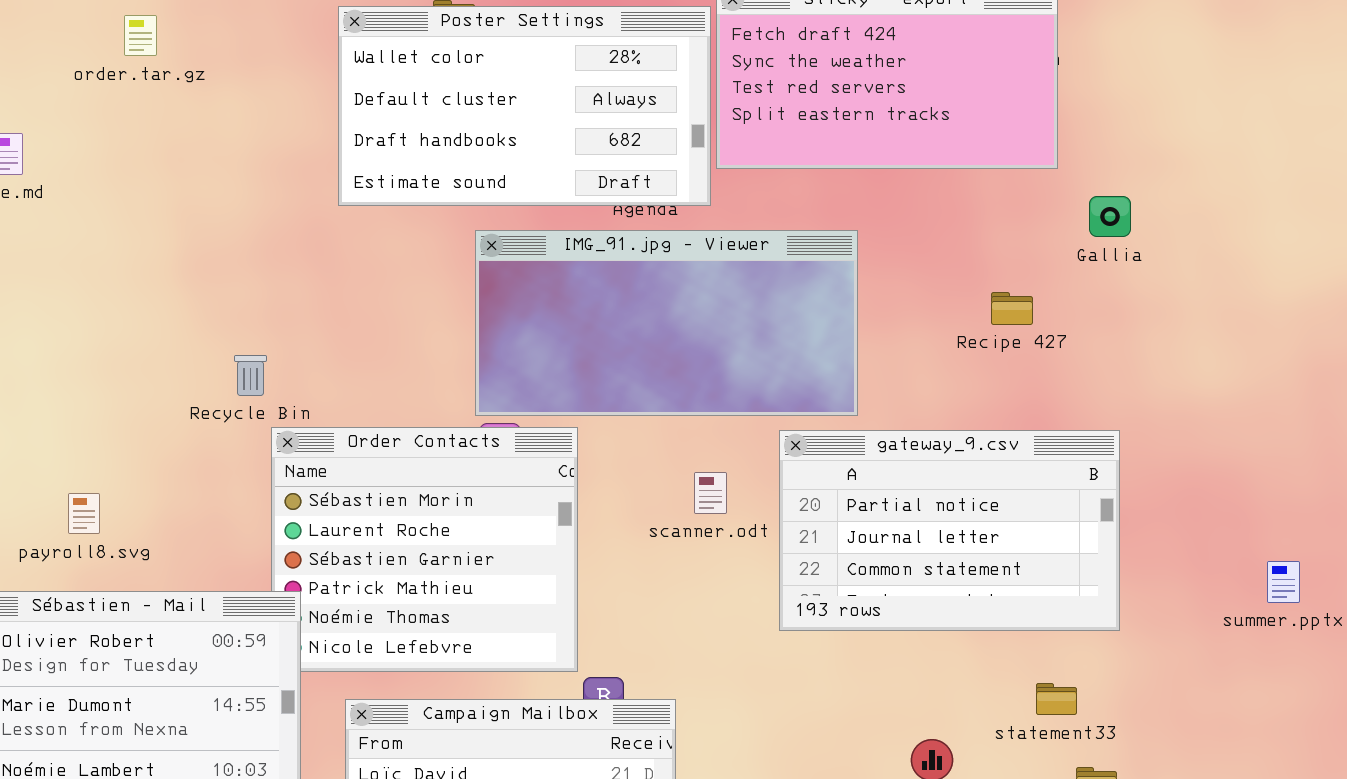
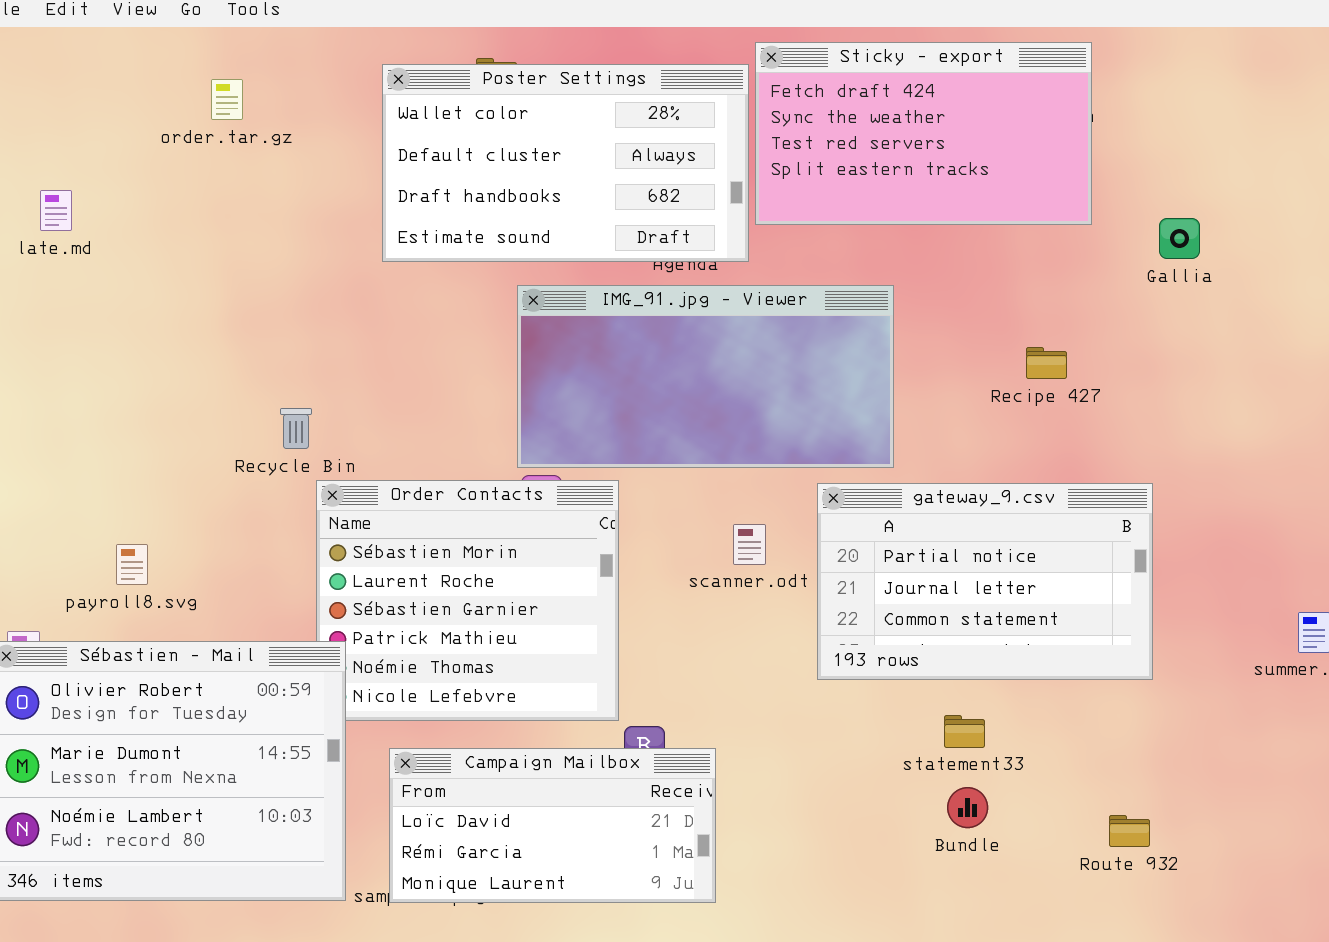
order.tar.gz: [124,15,157,56] -> [211,79,243,120], moved
Gallia: [1089,196,1131,237] -> [1159,218,1200,259], moved
statement33: [1036,683,1077,715] -> [944,715,985,748], moved

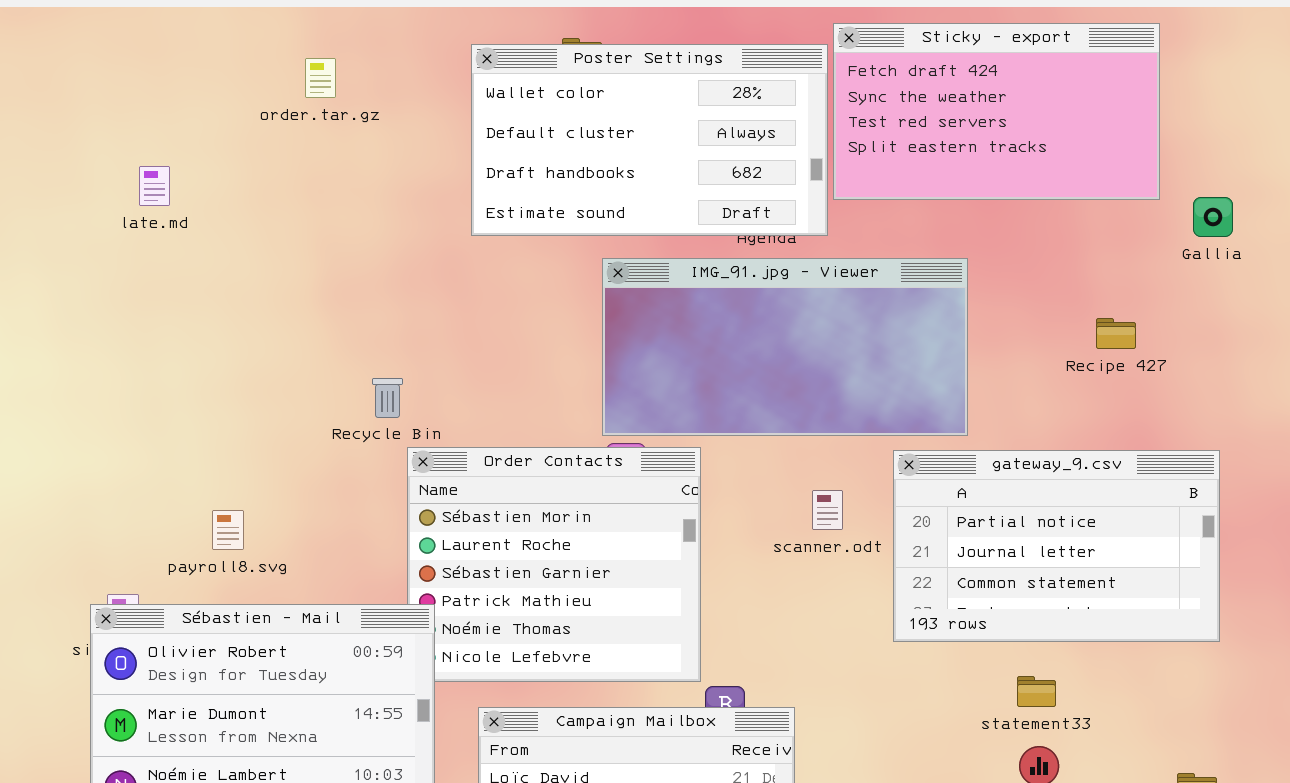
Gallia: [1159,218,1200,259] -> [1193,197,1233,237], moved

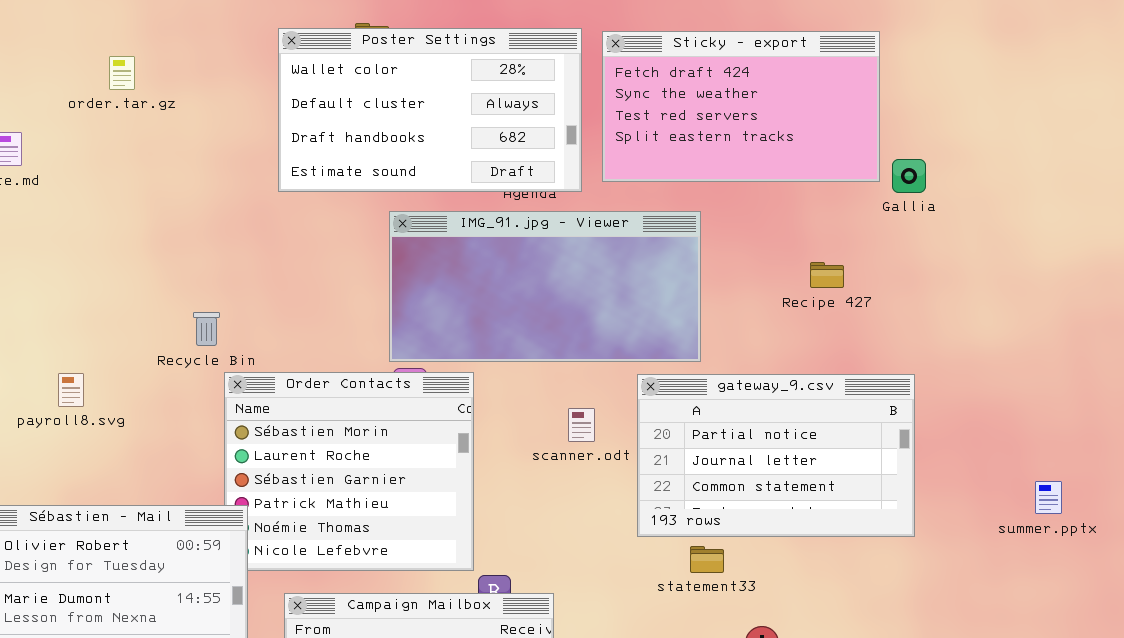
Sticky - export: [833,23,1160,200] -> [602,31,880,182], moved
order.tar.gz: [305,58,336,98] -> [109,56,135,90], moved
payroll8.svg: [212,510,244,550] -> [58,373,84,407], moved
statement33: [1017,676,1056,707] -> [690,546,724,573], moved

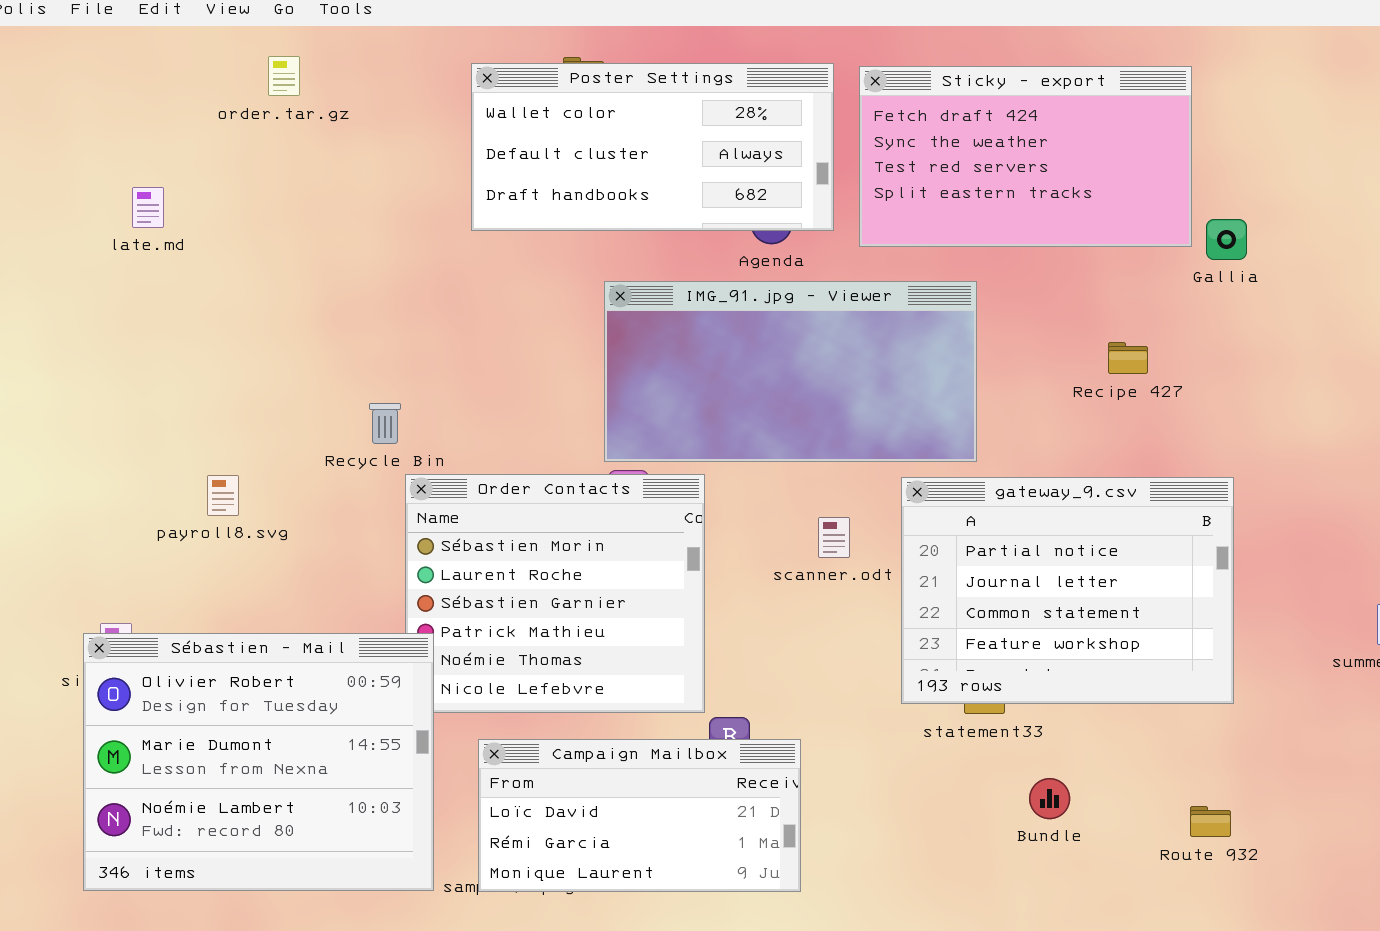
Poster Settings: [278,28,582,192] -> [471,63,834,231], resized
order.tar.gz: [109,56,135,90] -> [268,56,300,96], moved
gateway_9.csv: [637,374,915,537] -> [901,477,1234,704], resized

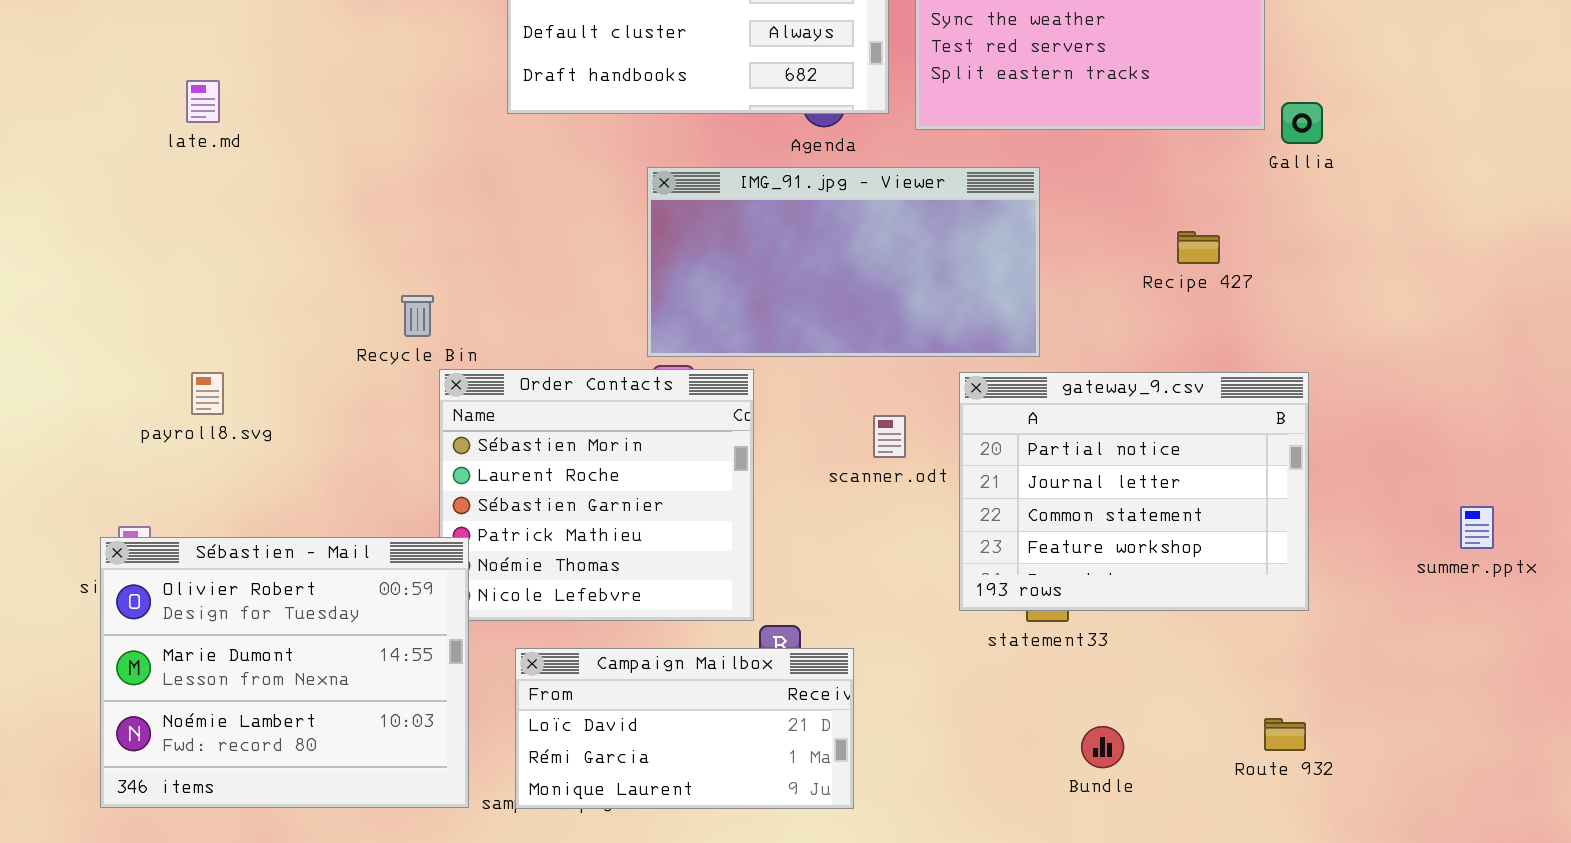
late.md: [132,187,164,228] -> [186,80,220,123], moved
payroll8.svg: [207,475,239,516] -> [191,372,224,415], moved
Bundle: [1029,778,1070,819] -> [1081,726,1124,768], moved

